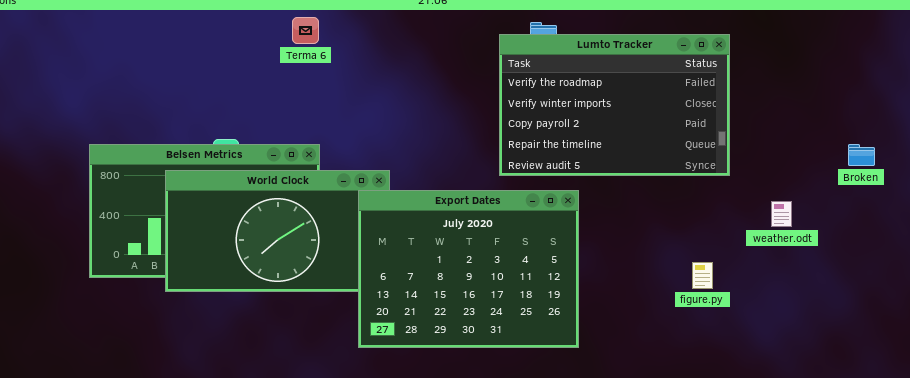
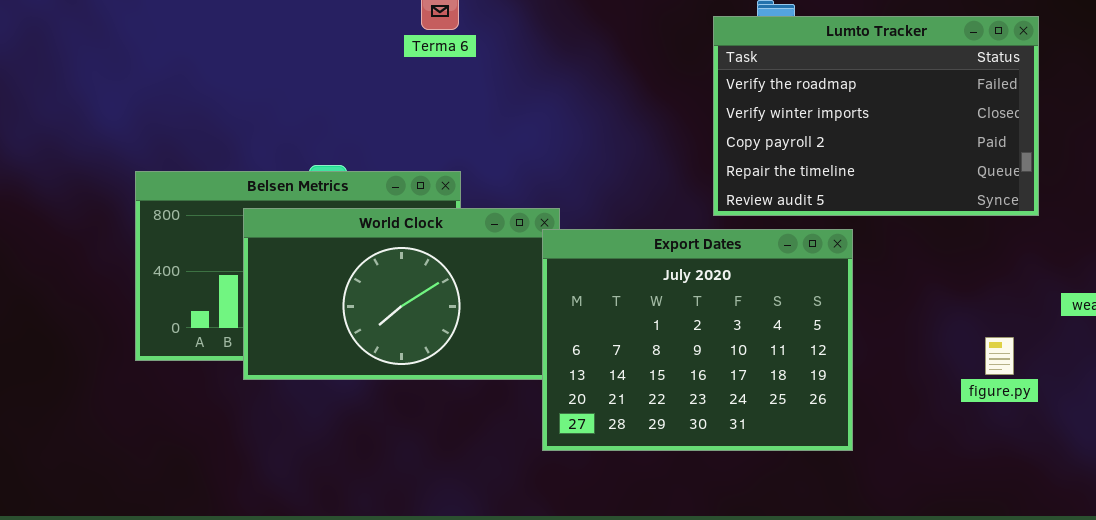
Export Dates: [358,190,579,348] -> [542,229,853,451], moved

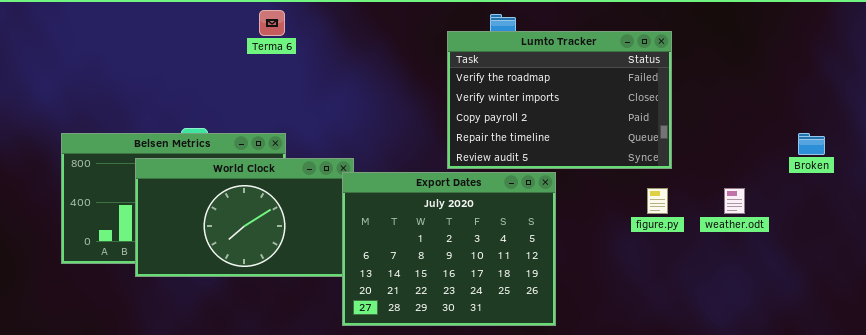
Lumto Tracker: [713,16,1039,216] -> [447,31,672,169], moved
figure.py: [985,337,1014,375] -> [647,188,668,214], moved

